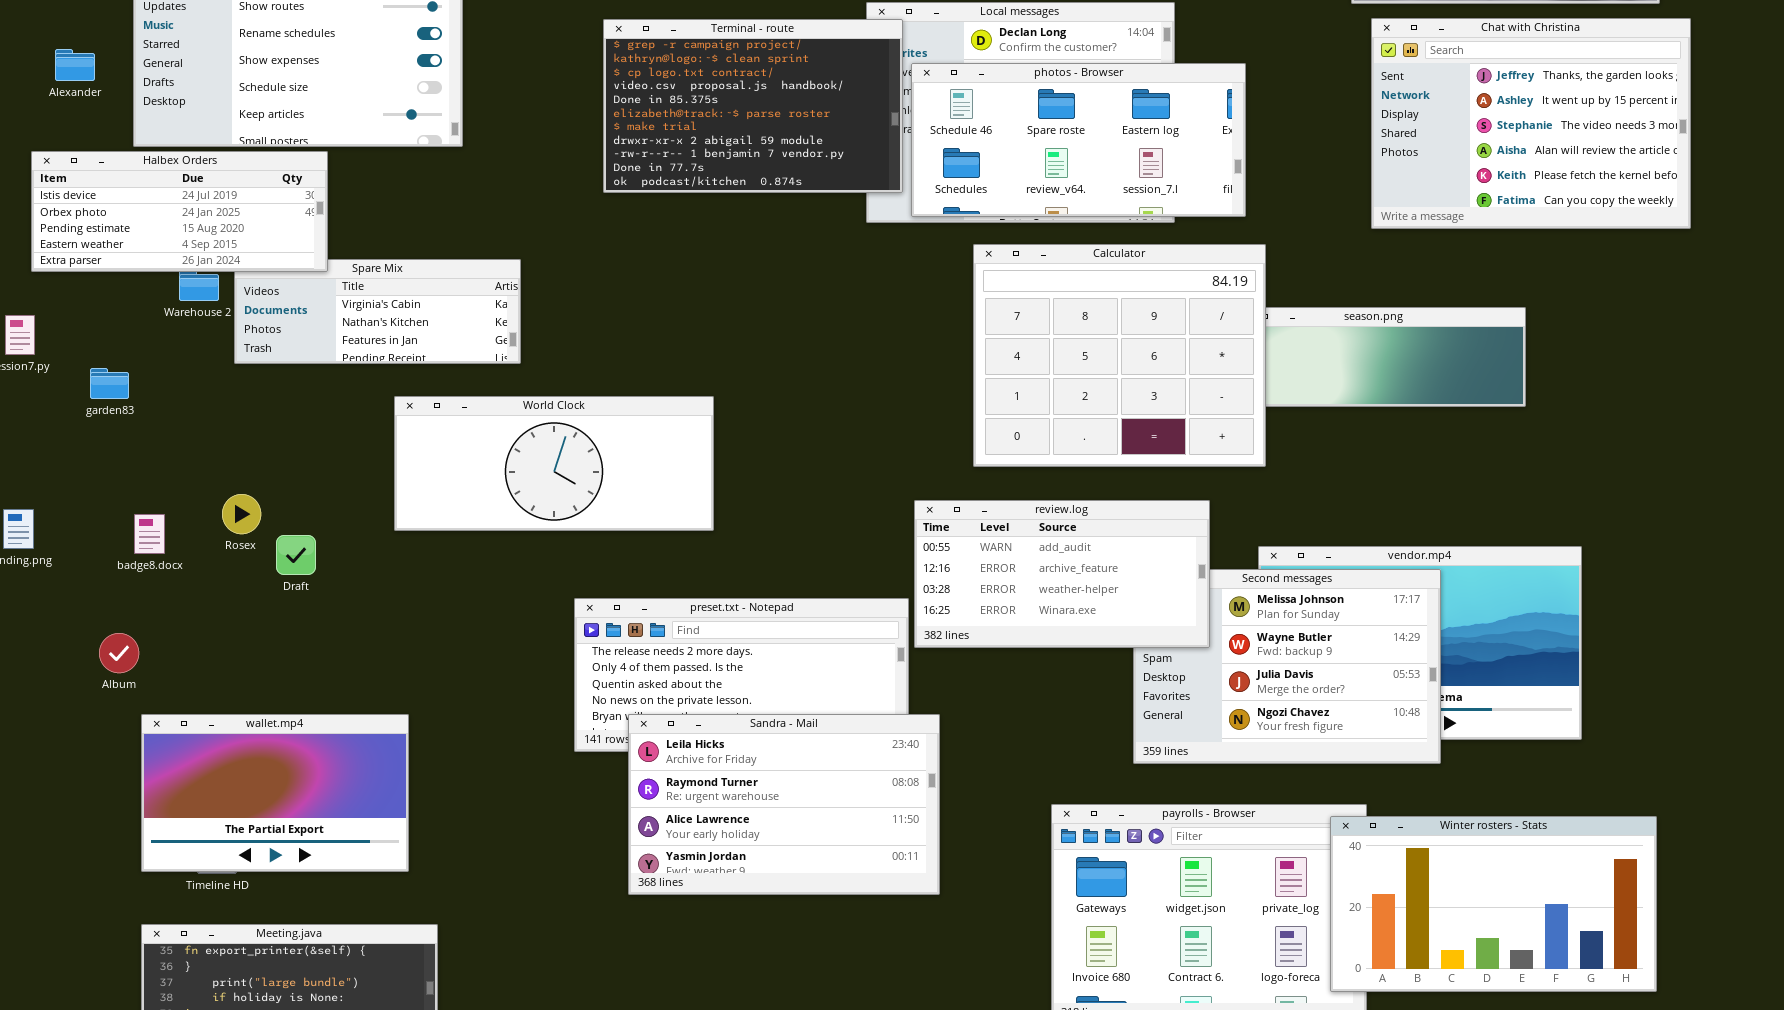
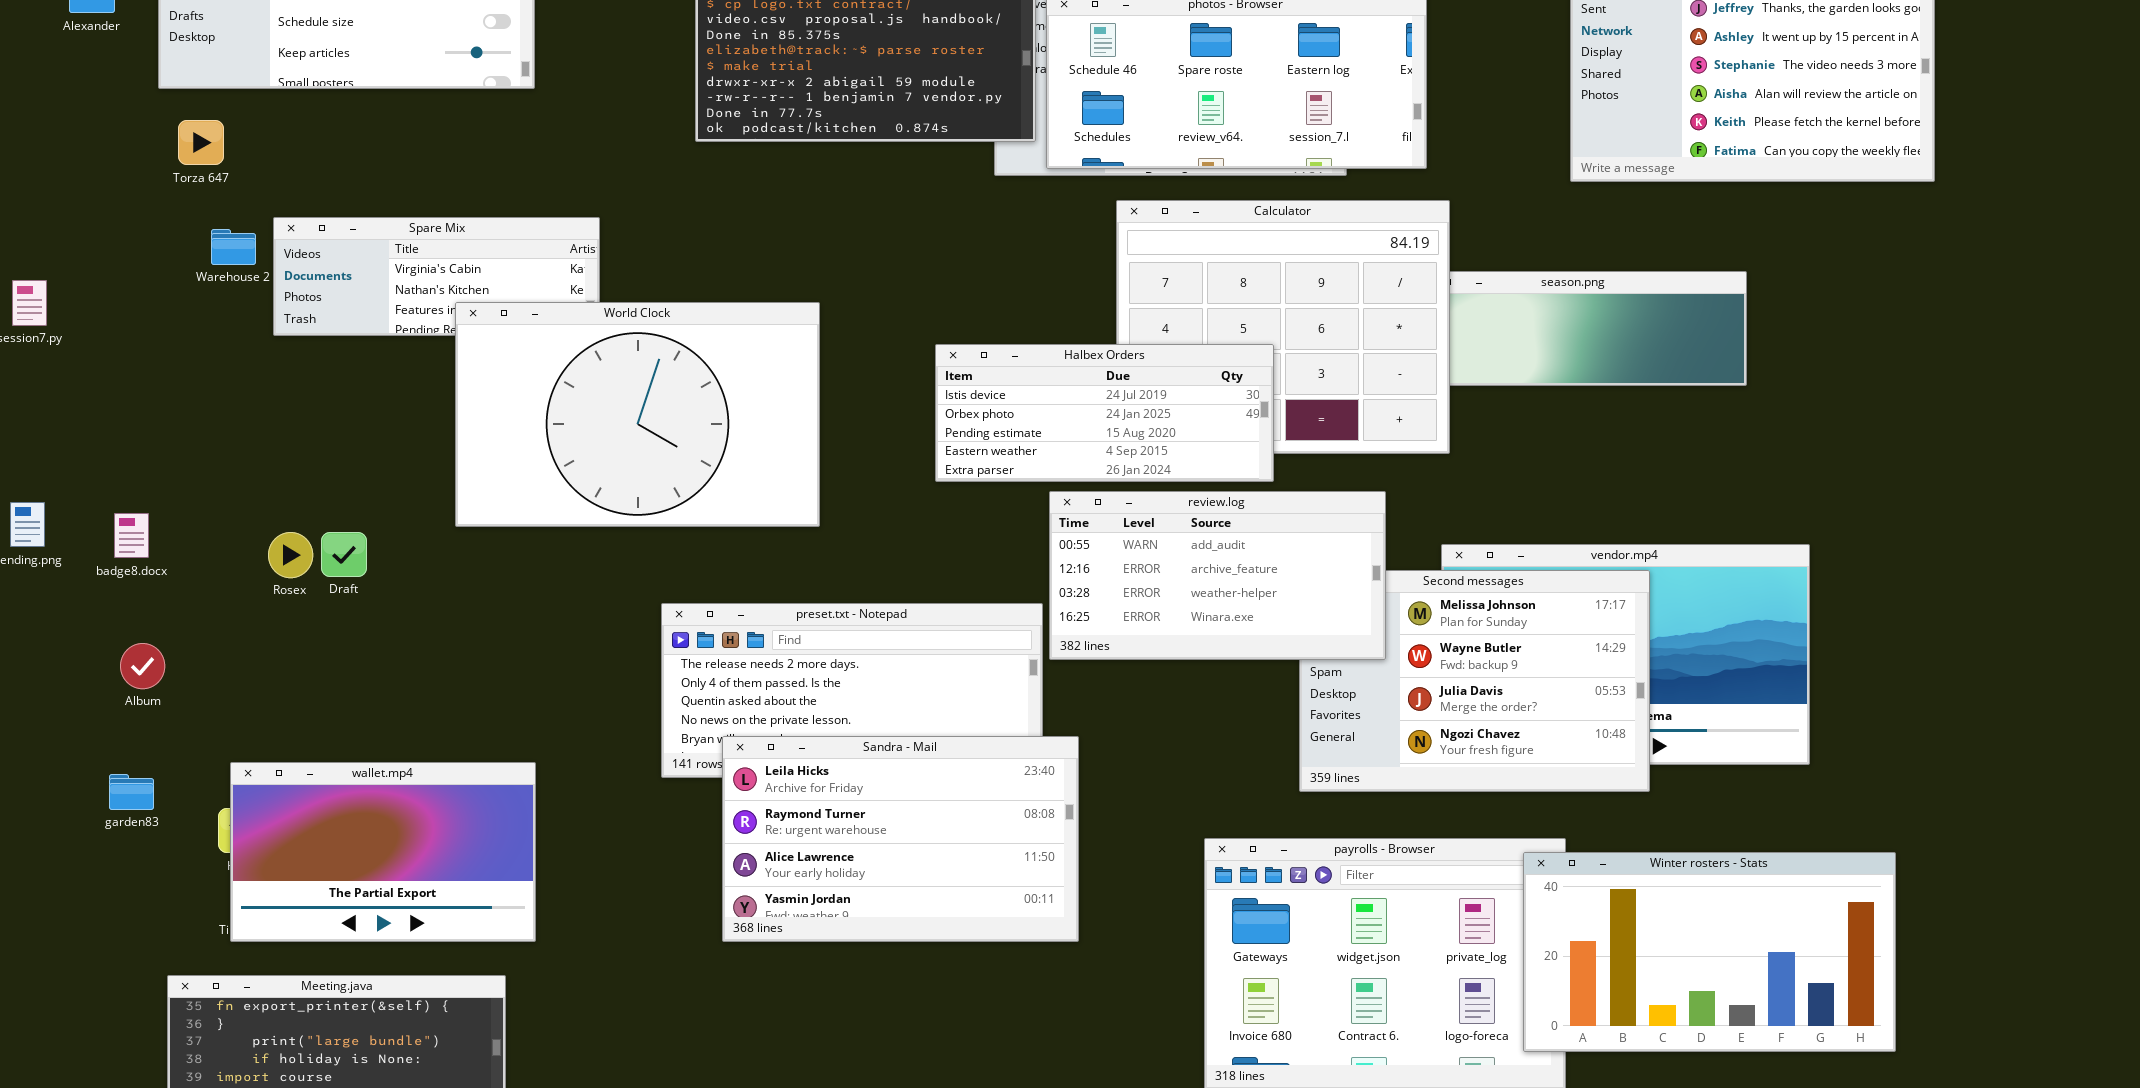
Halbex Orders: [31,151,328,272] -> [935,344,1274,482], moved
garden83: [90,368,129,399] -> [109,774,154,810], moved
World Clock: [394,396,714,531] -> [455,302,820,527], resized
Rosex: [222,494,261,534] -> [268,532,313,578], moved
badge8.docx: [134,514,165,554] -> [114,513,149,558], moved
wallet.mp4: [141,714,409,872] -> [230,762,536,942], moved

